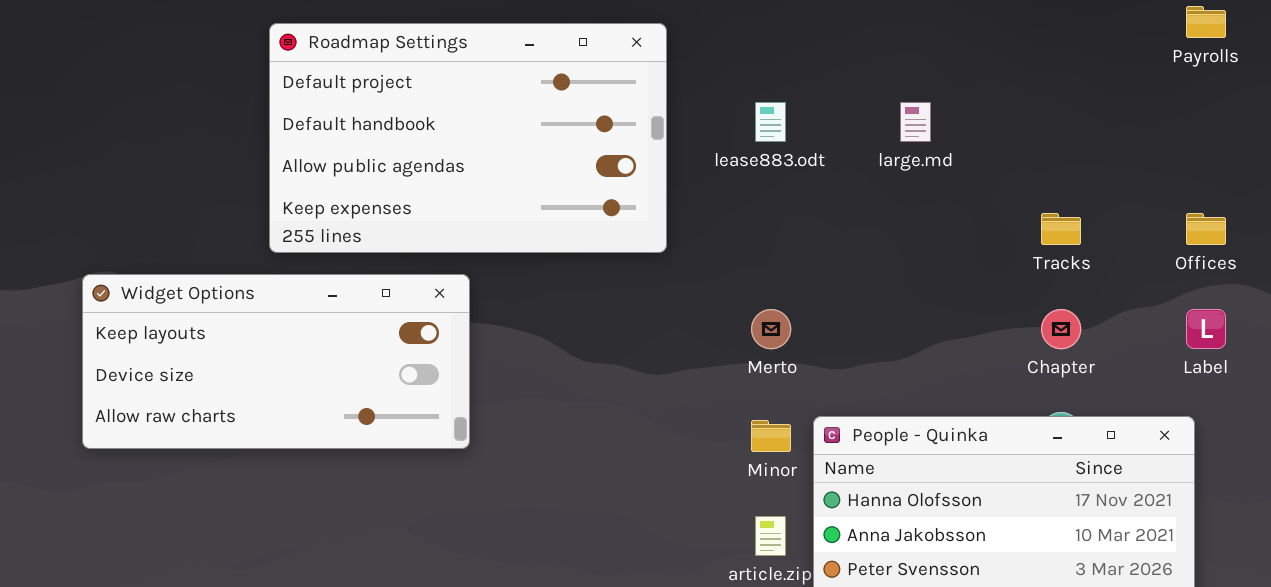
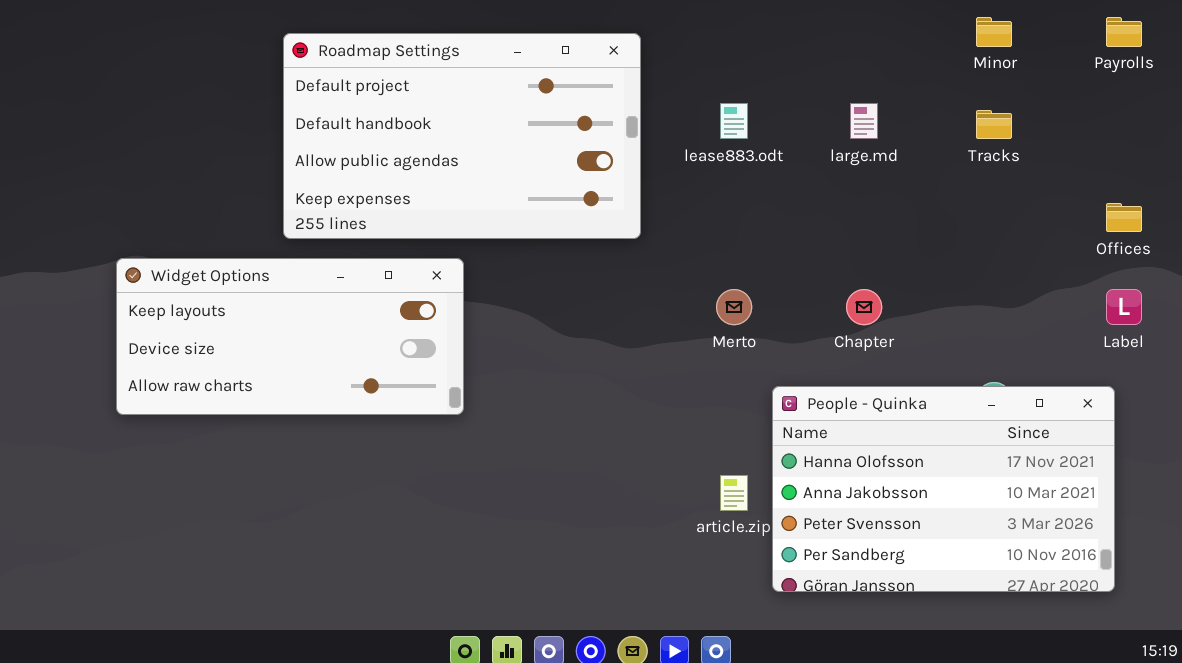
Tracks: [1041,213,1081,245] -> [976,110,1012,139], moved
Chapter: [1041,309,1081,349] -> [846,289,882,325], moved
Minor: [751,420,791,452] -> [976,17,1012,47], moved

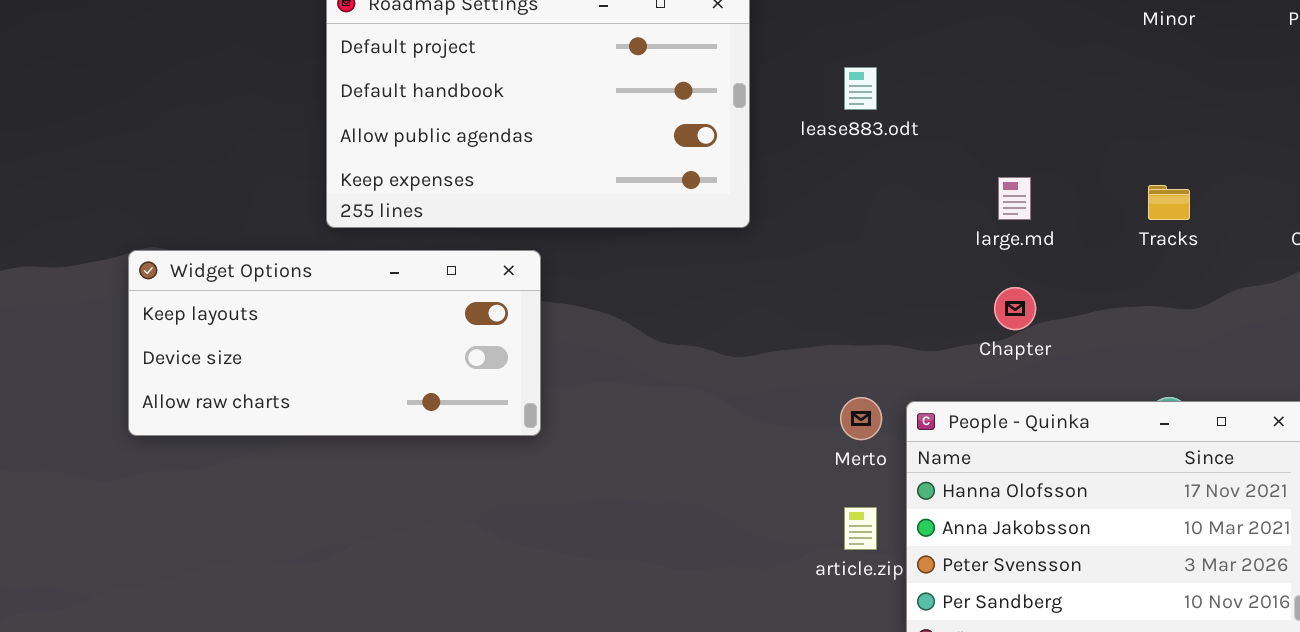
large.md: [850,103,878,139] -> [998,177,1031,220], moved
Tracks: [976,110,1012,139] -> [1148,185,1190,220], moved
Merto: [716,289,752,325] -> [840,397,882,440], moved

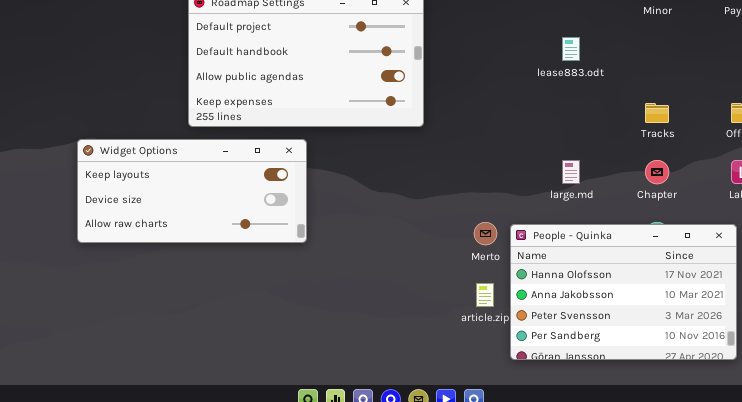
lease883.odt: [844,67,877,110] -> [562,37,580,61], moved
large.md: [998,177,1031,220] -> [562,160,580,184], moved
Chapter: [994,287,1036,330] -> [645,160,669,184], moved

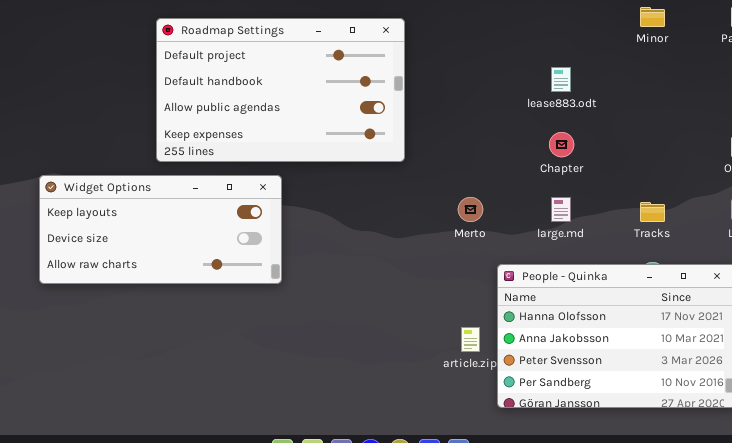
Tracks: [645,103,669,123] -> [640,202,665,222], moved
Chapter: [645,160,669,184] -> [549,132,574,157], moved
Merto: [474,222,497,245] -> [458,197,483,222], moved

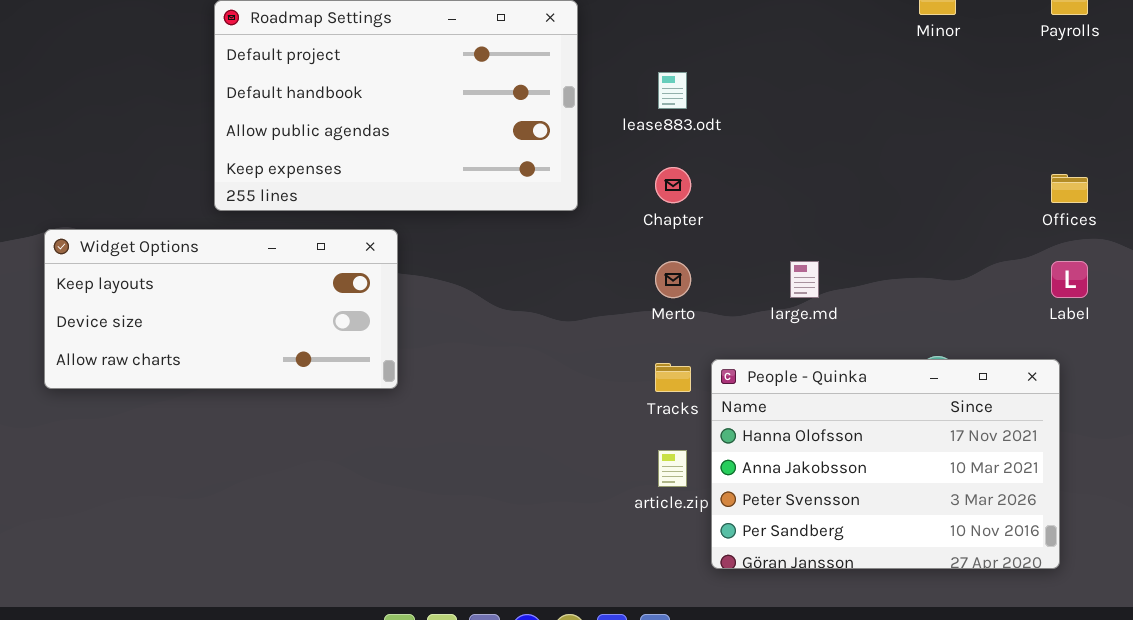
lease883.odt: [551,67,571,92] -> [658,72,687,109], moved
Chapter: [549,132,574,157] -> [655,167,691,203], moved
Tracks: [640,202,665,222] -> [655,363,691,392], moved

